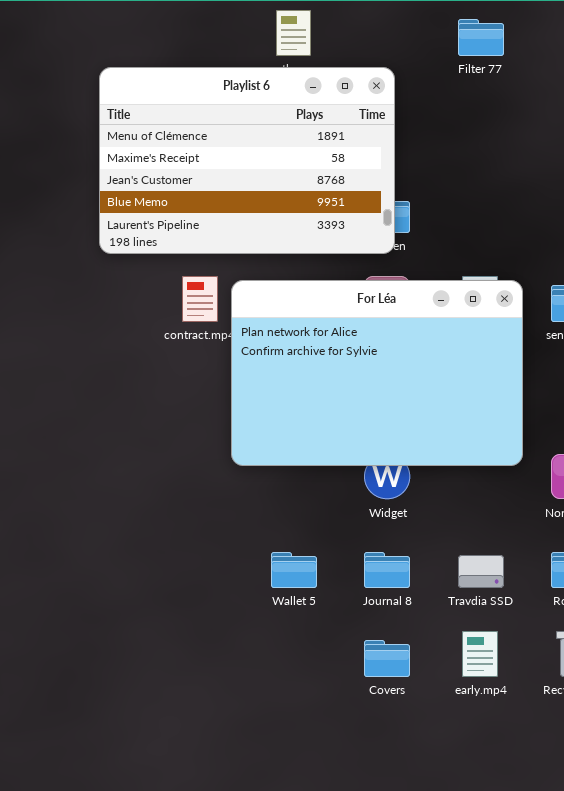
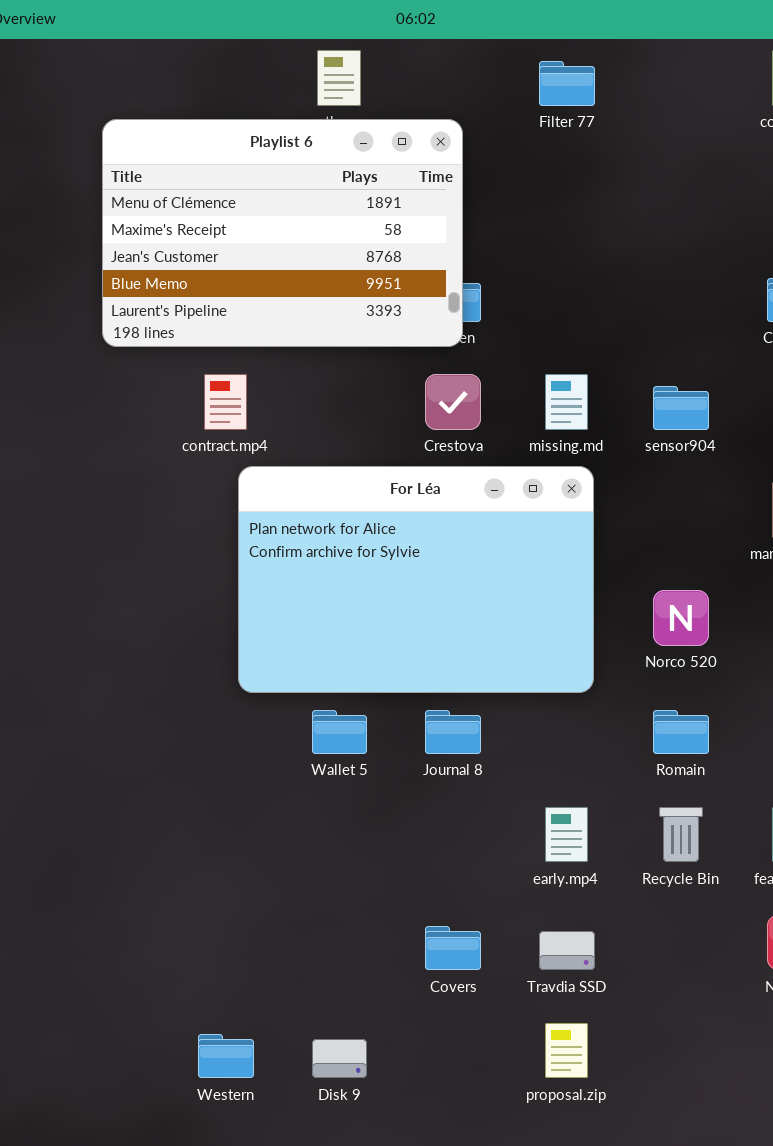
For Léa: [231,280,523,466] -> [238,466,594,693], moved
Travdia SSD: [458,555,504,588] -> [539,931,595,970], moved
Covers: [364,640,410,677] -> [425,926,481,970], moved

